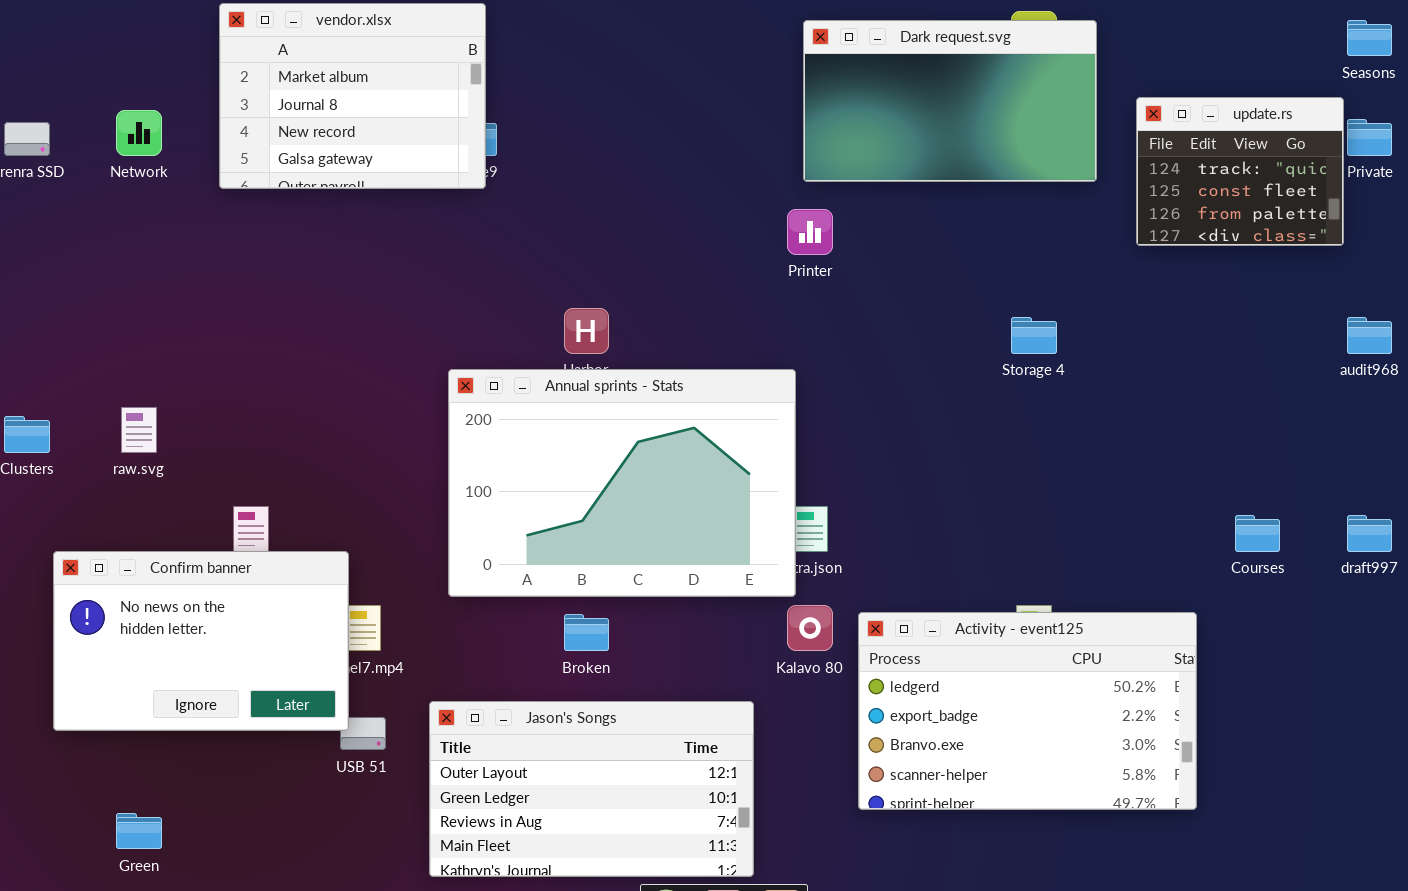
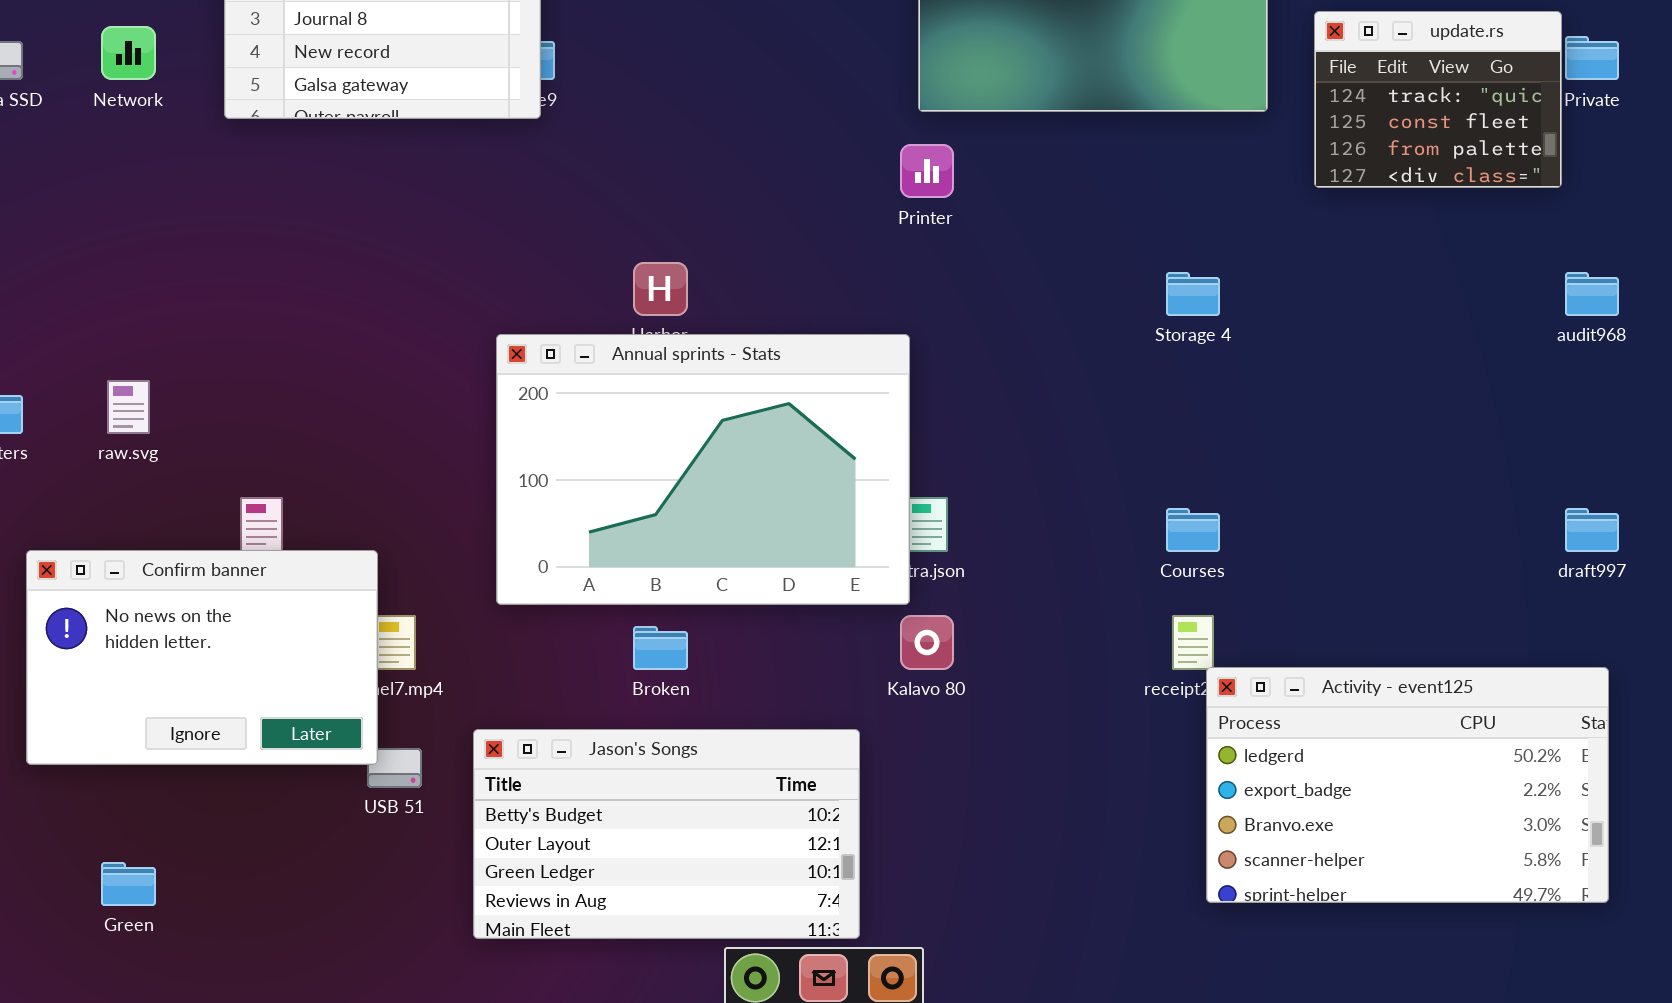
Courses: [1235,515,1280,552] -> [1166,508,1220,552], moved
Activity - event125: [858,612,1197,810] -> [1206,667,1609,903], moved
Jason's Songs: [429,701,754,877] -> [473,729,860,939], scrolled up 1 row

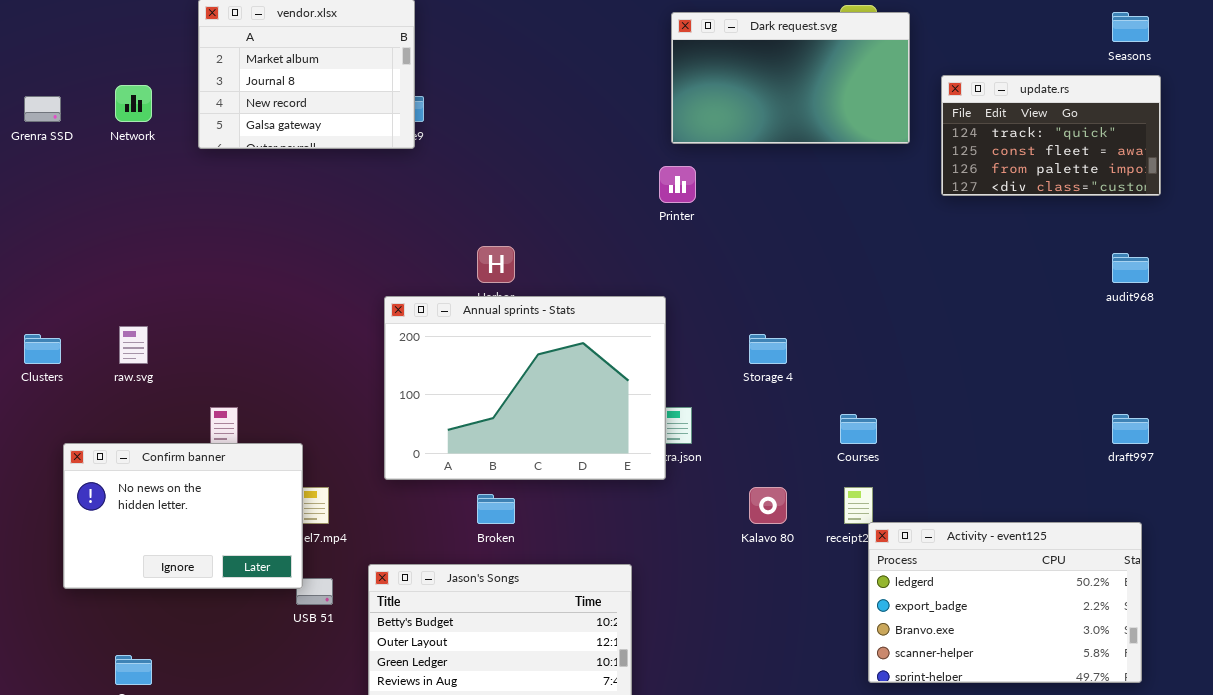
update.rs: [1314,11,1562,188] -> [941,75,1161,196], resized
Storage 4: [1166,272,1220,316] -> [749,334,787,364], moved
Kalavo 80: [900,615,954,670] -> [749,487,787,524], moved

